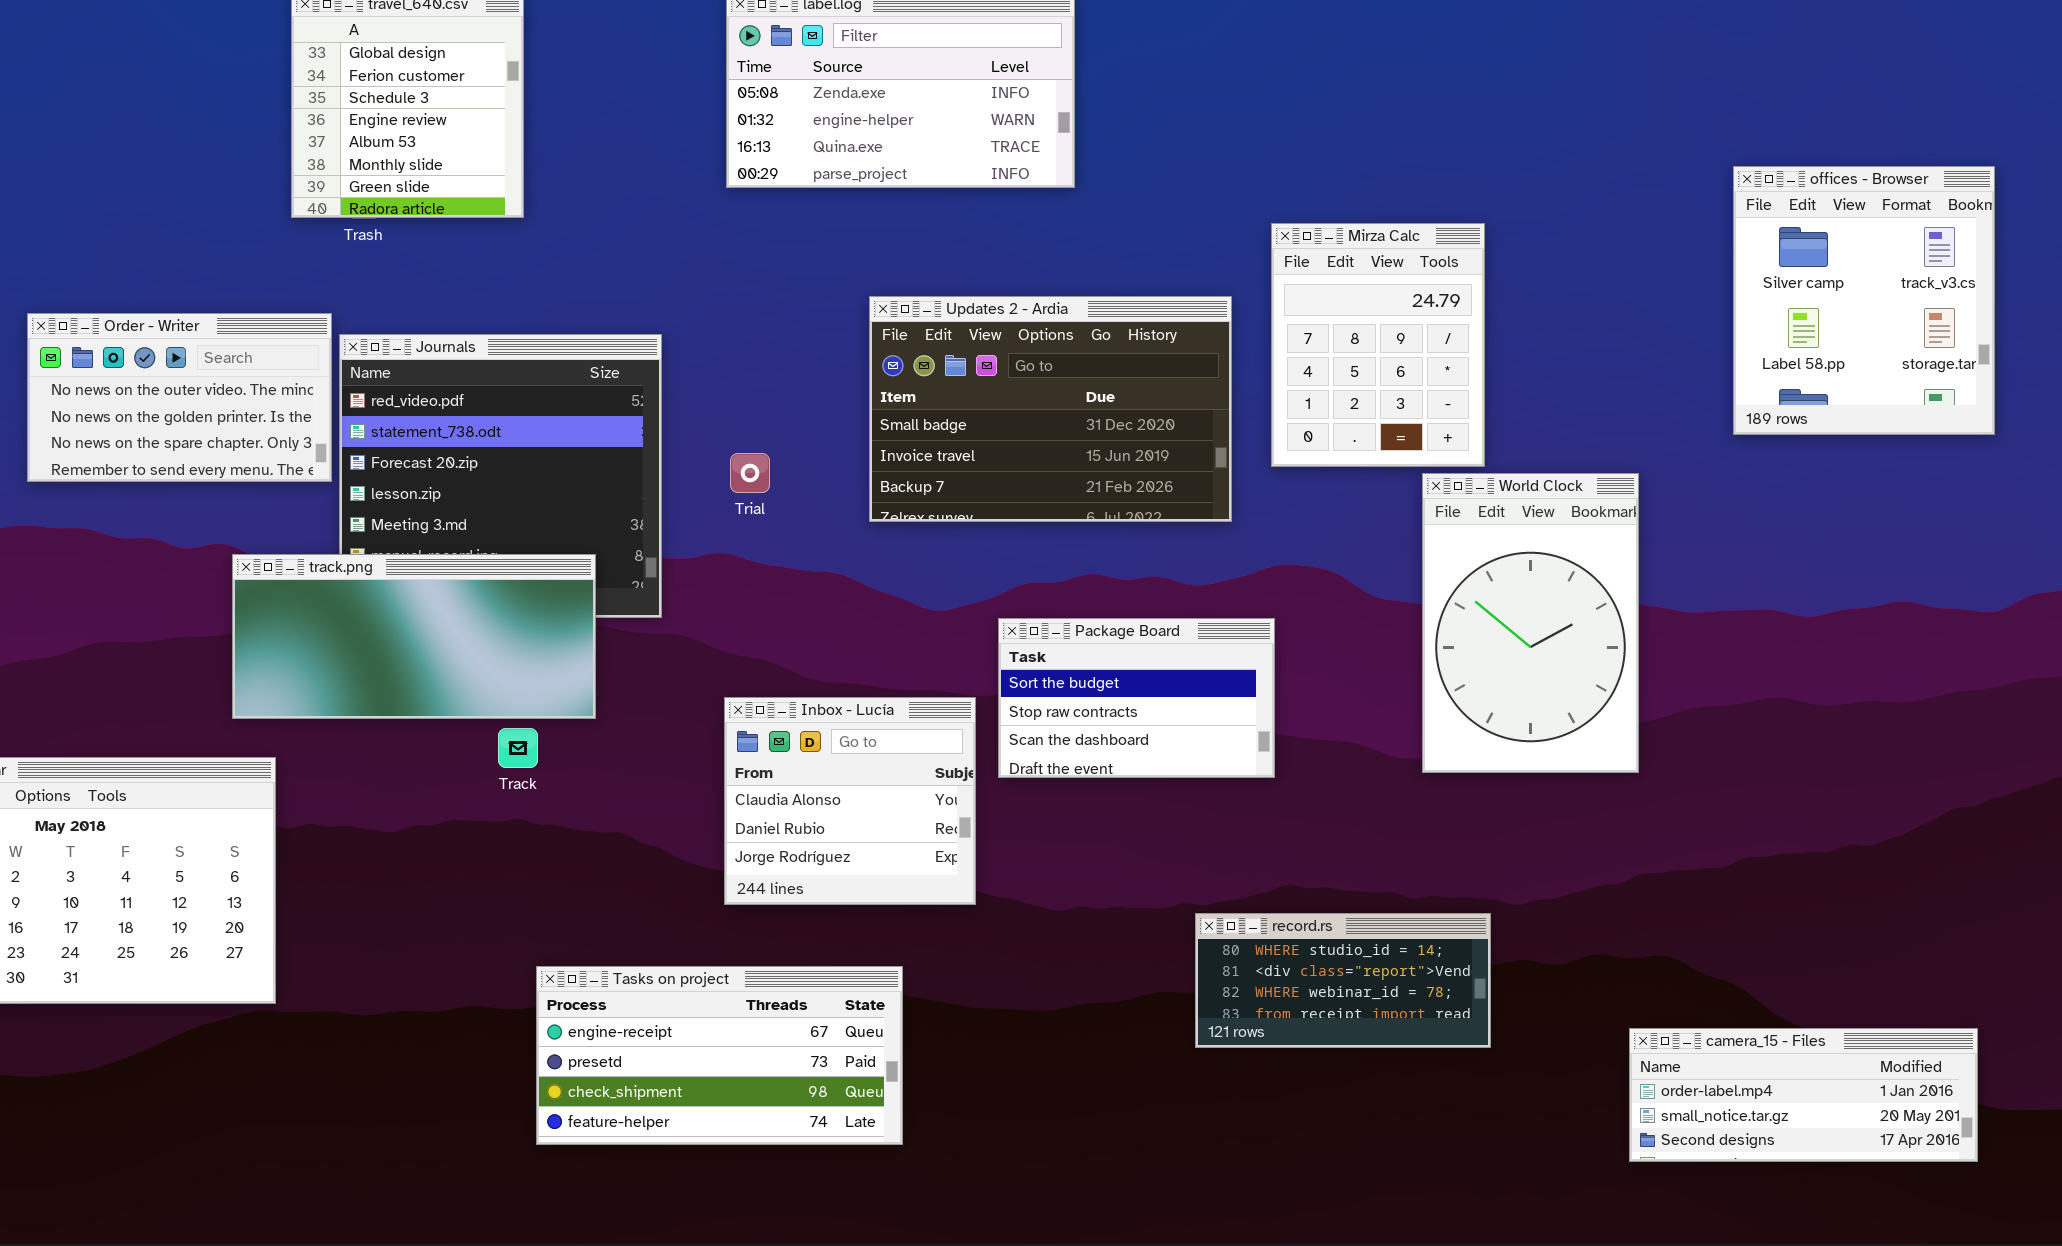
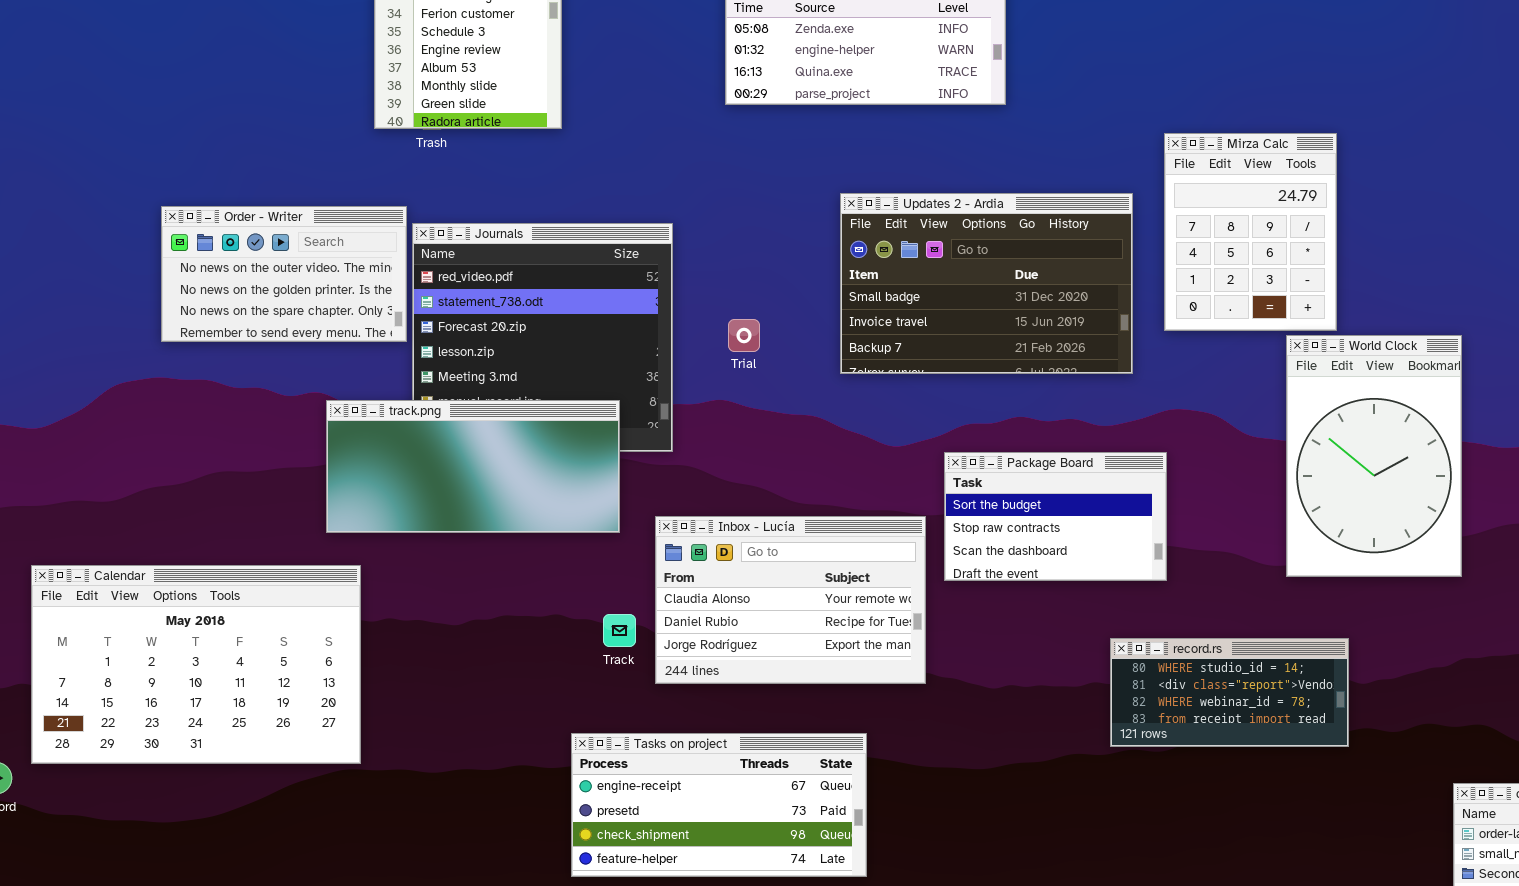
Inbox - Lucía: [724,697,976,905] -> [655,516,926,684], resized
Track: [498,728,538,768] -> [603,614,636,647], moved
record.rs: [1195,913,1491,1048] -> [1110,638,1349,747], moved

